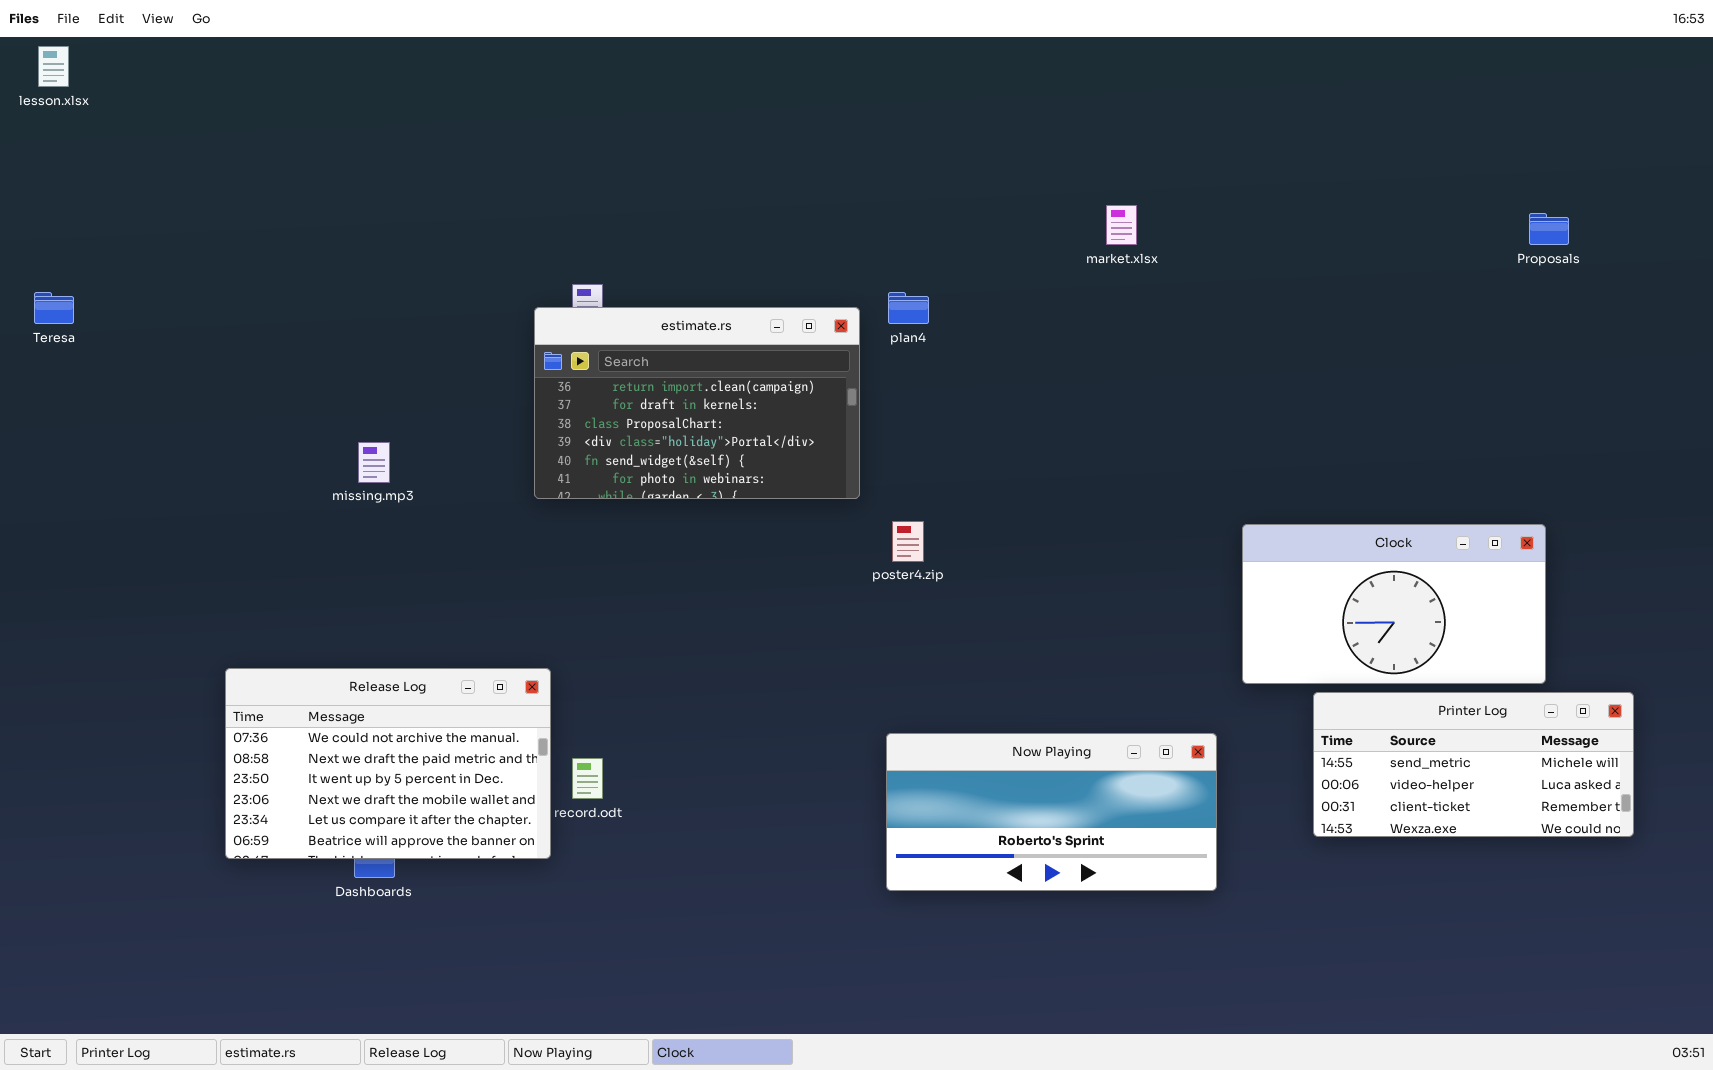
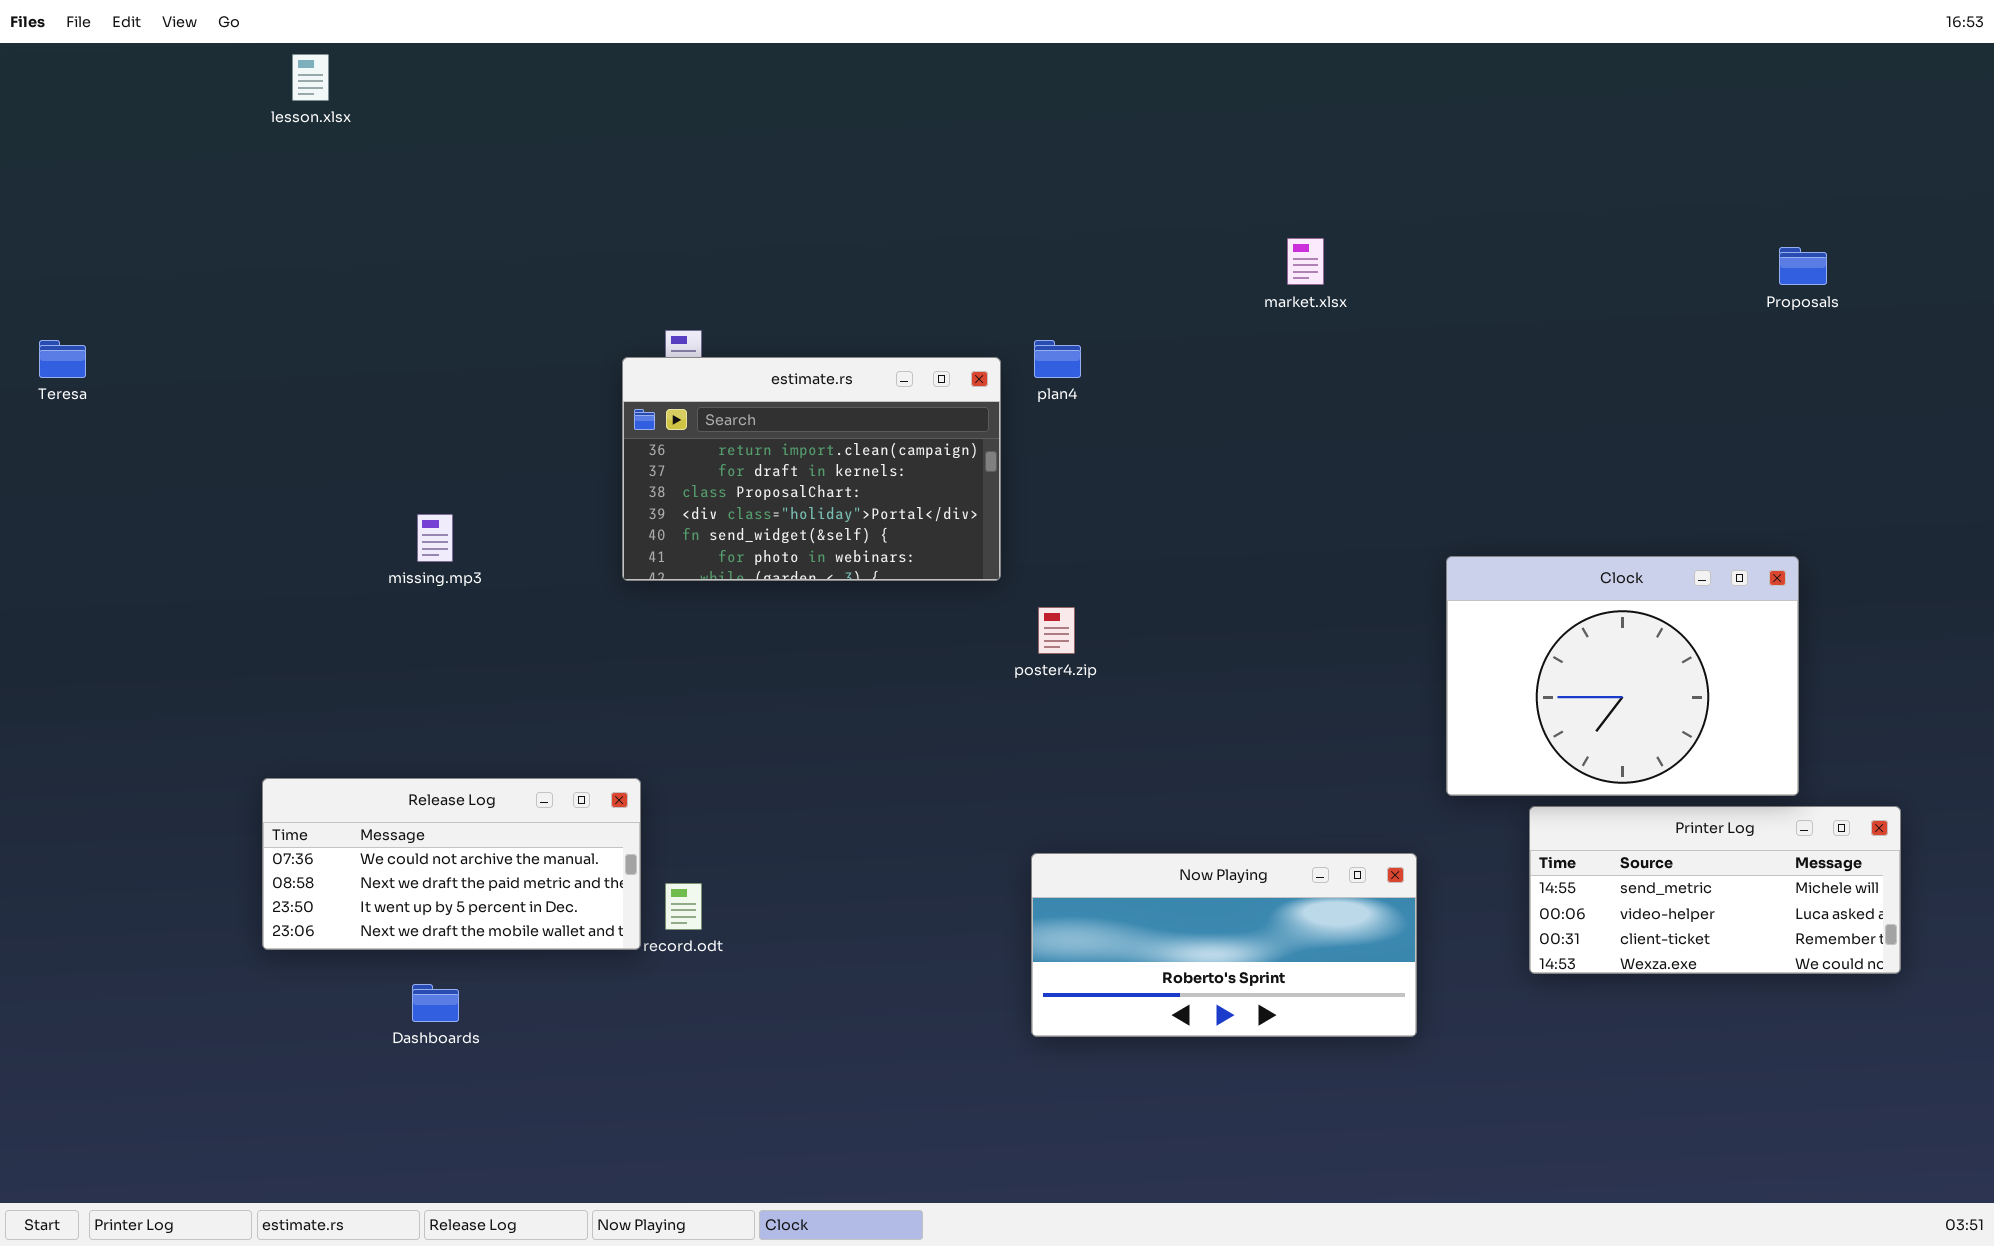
lesson.xlsx: [38,46,69,87] -> [292,54,329,101], moved
Clock: [1242,524,1546,684] -> [1446,556,1799,796], resized
Release Log: [225,668,551,859] -> [262,778,641,950], resized

